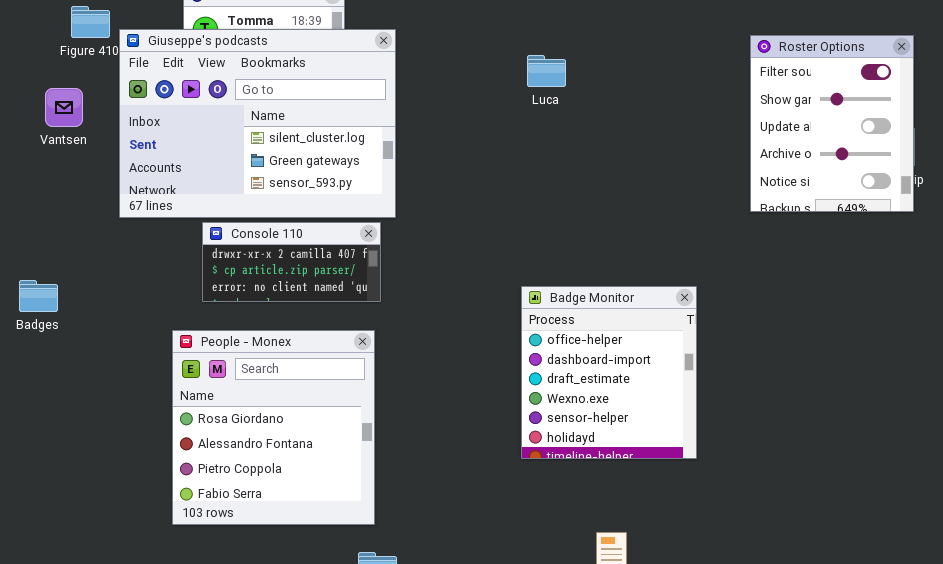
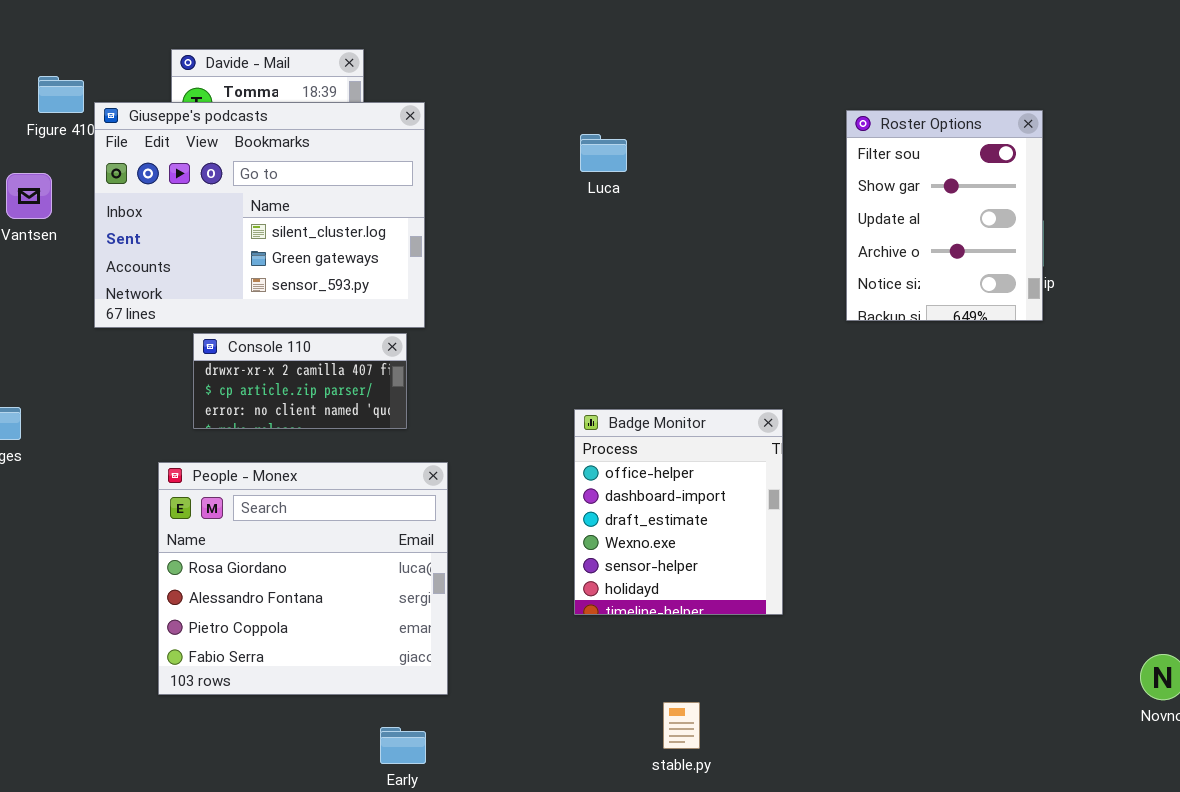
People - Monex: [172,330,375,525] -> [158,462,448,695], resized

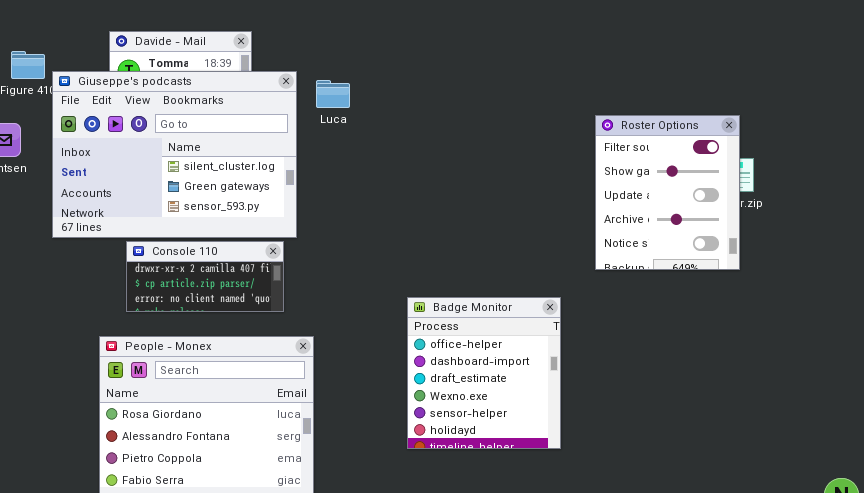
Roster Options: [846,110,1043,321] -> [595,115,740,270], moved
Luca: [580,134,627,172] -> [316,80,350,108], moved

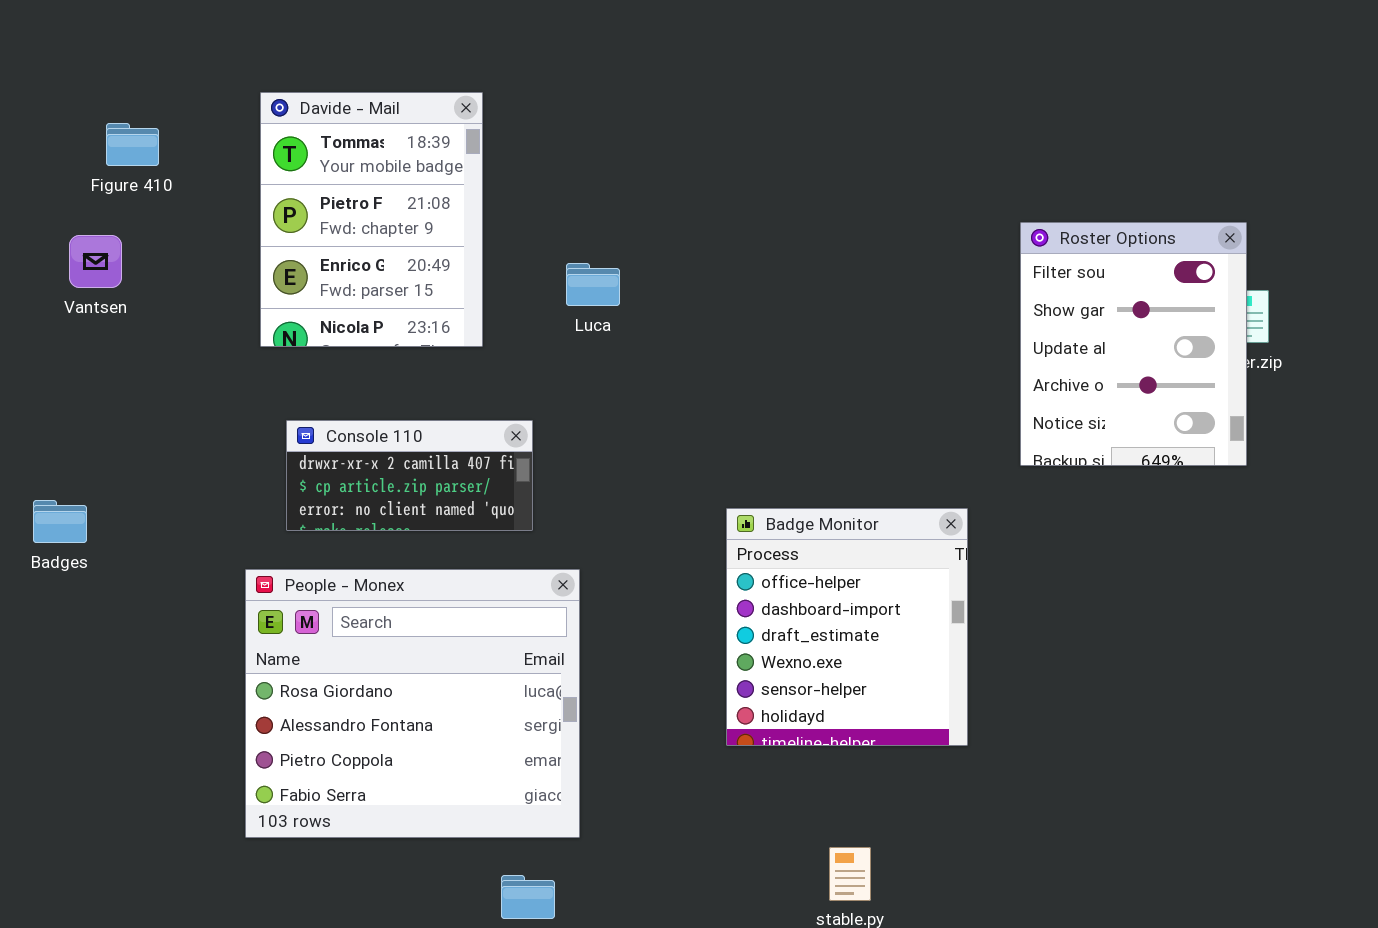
Giuseppe's podcasts: [52,71,297,238] -> none, closed
Luca: [316,80,350,108] -> [566,263,620,306], moved

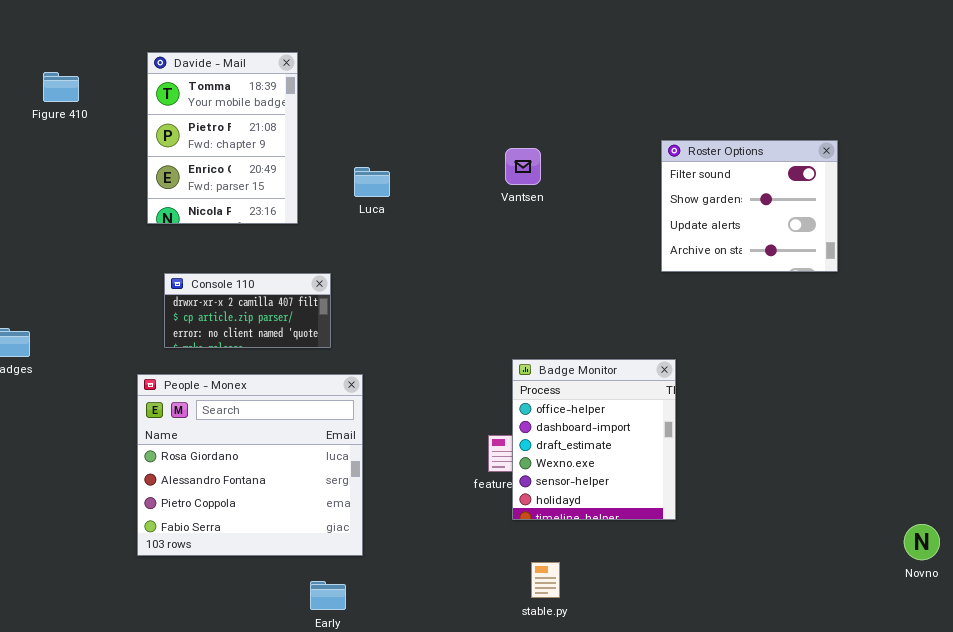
Roster Options: [1020,222,1247,466] -> [661,140,838,272], resized
Vantsen: [69,235,122,288] -> [505,148,541,185], moved
Badge Monitor: [726,508,968,746] -> [512,359,676,520], moved

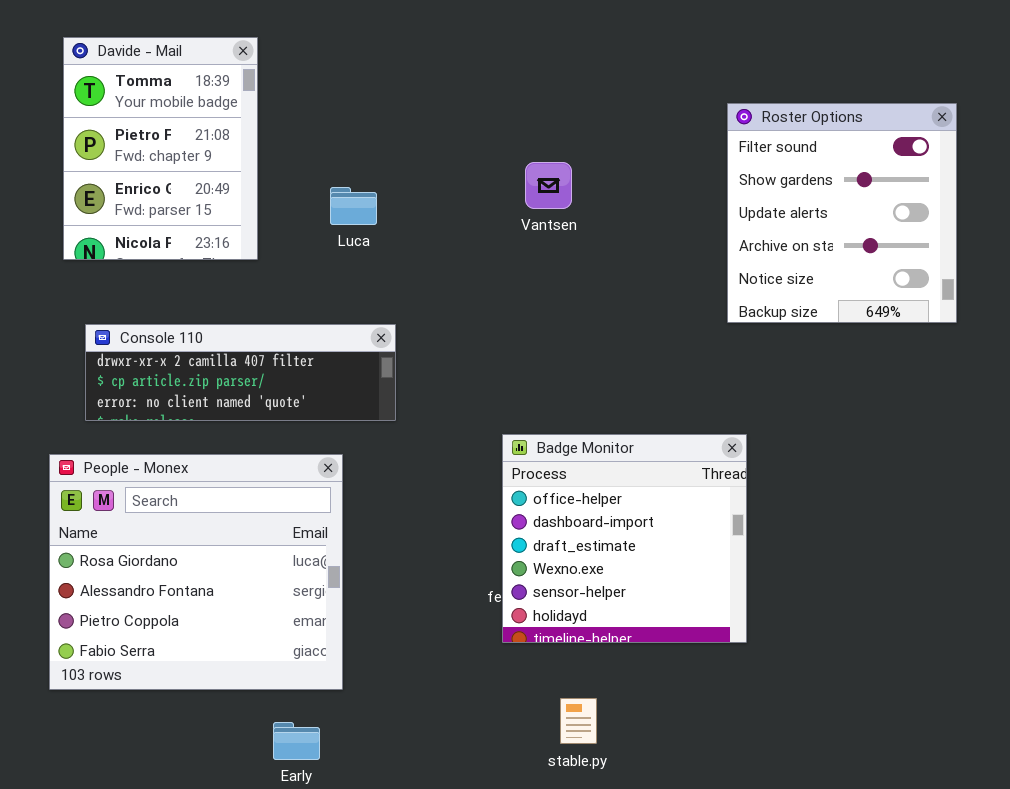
Roster Options: [661,140,838,272] -> [727,103,957,323], resized
Console 110: [164,273,331,348] -> [85,324,396,421], resized
Badge Monitor: [512,359,676,520] -> [502,434,747,643], resized

